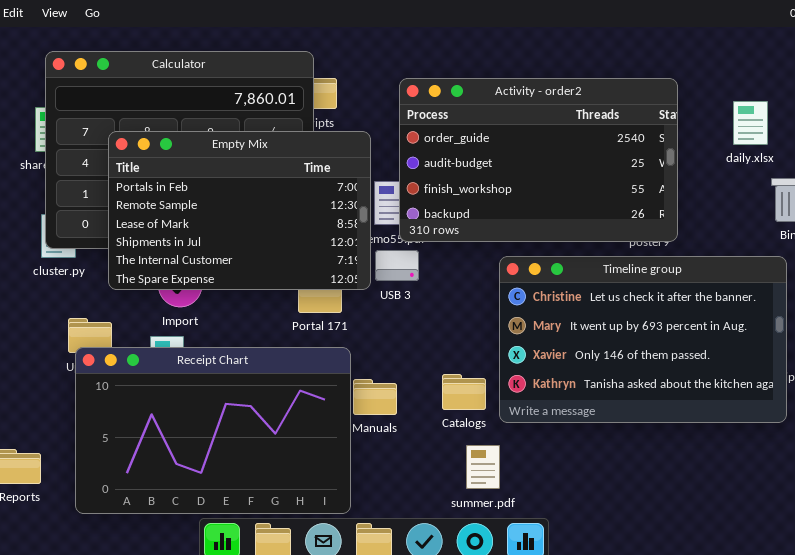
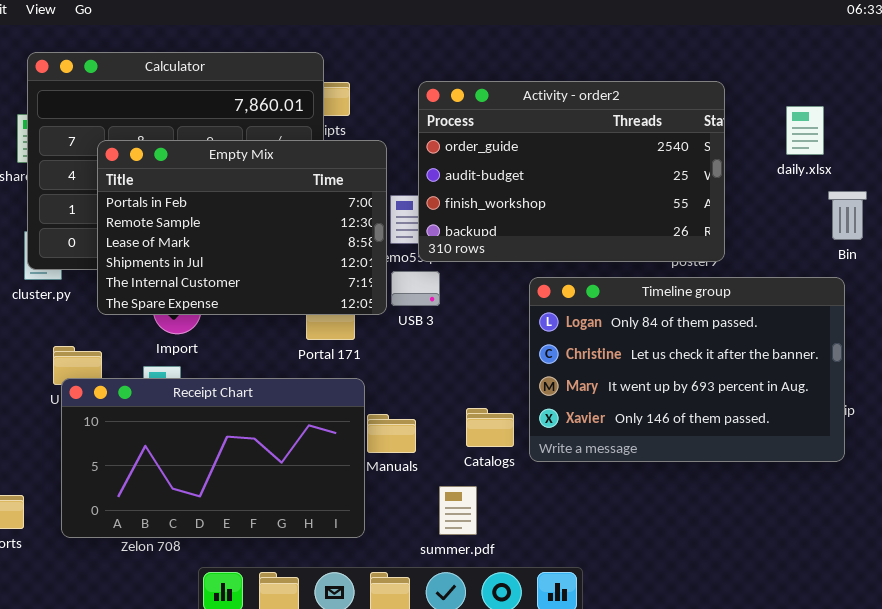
Timeline group: [499,256,787,423] -> [529,277,845,462], scrolled up 1 row
Receipt Chart: [75,347,351,514] -> [61,378,365,538], resized
summer.pdf: [466,445,500,489] -> [439,486,477,535], moved

